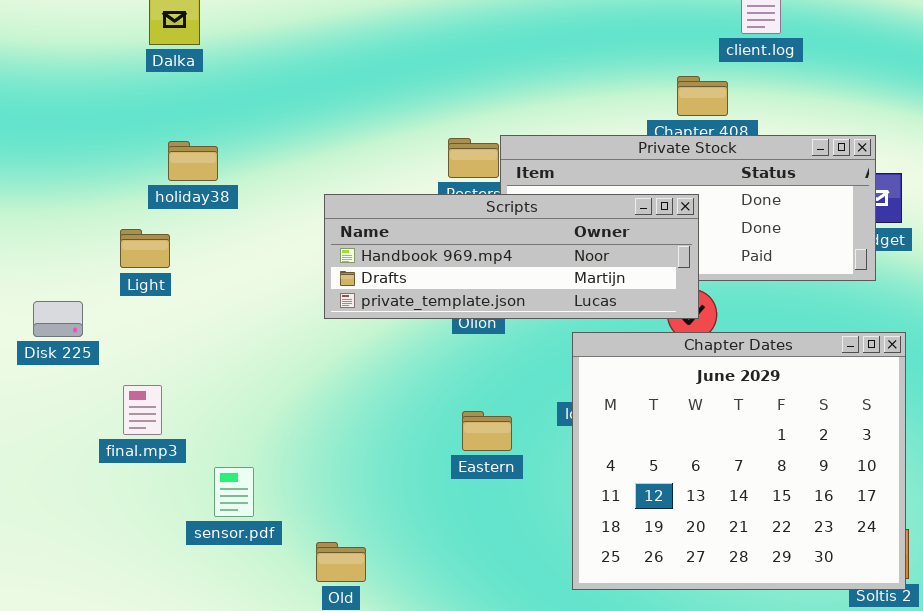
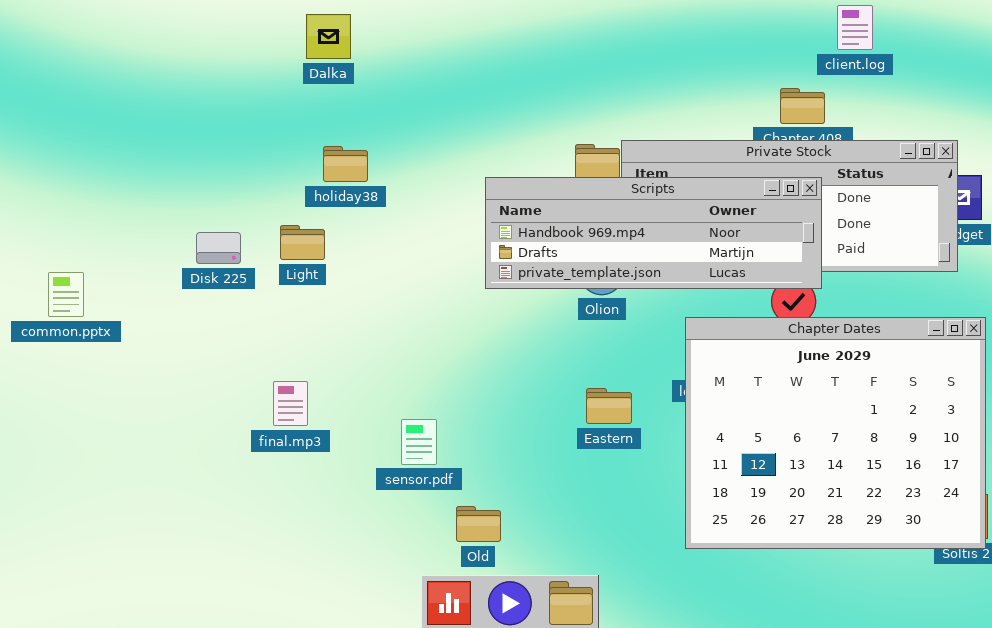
Scripts: [324,194,699,319] -> [485,177,822,289], moved
Disk 225: [33,301,83,337] -> [196,232,241,264], moved
final.mp3: [123,385,162,435] -> [273,381,308,426], moved
sensor.pdf: [214,467,254,517] -> [401,419,437,465], moved

